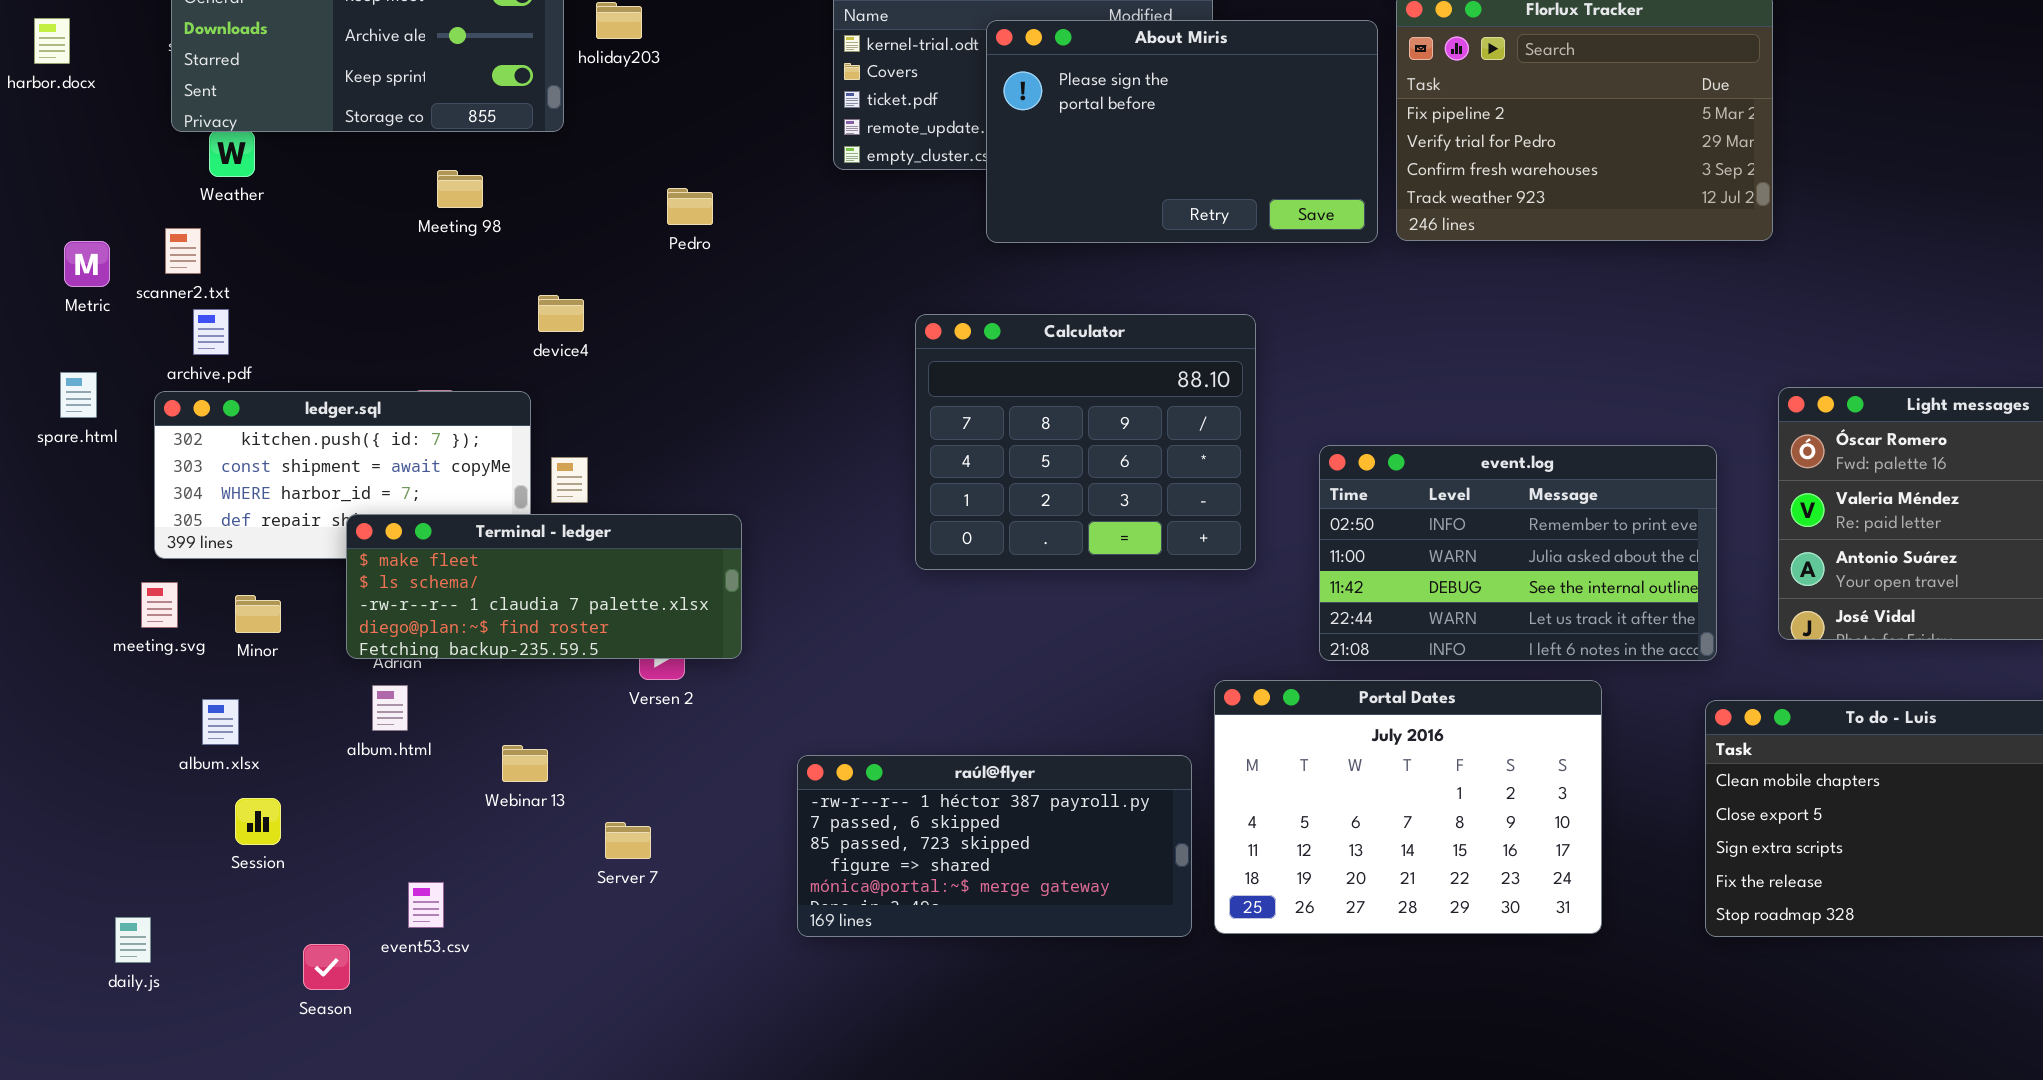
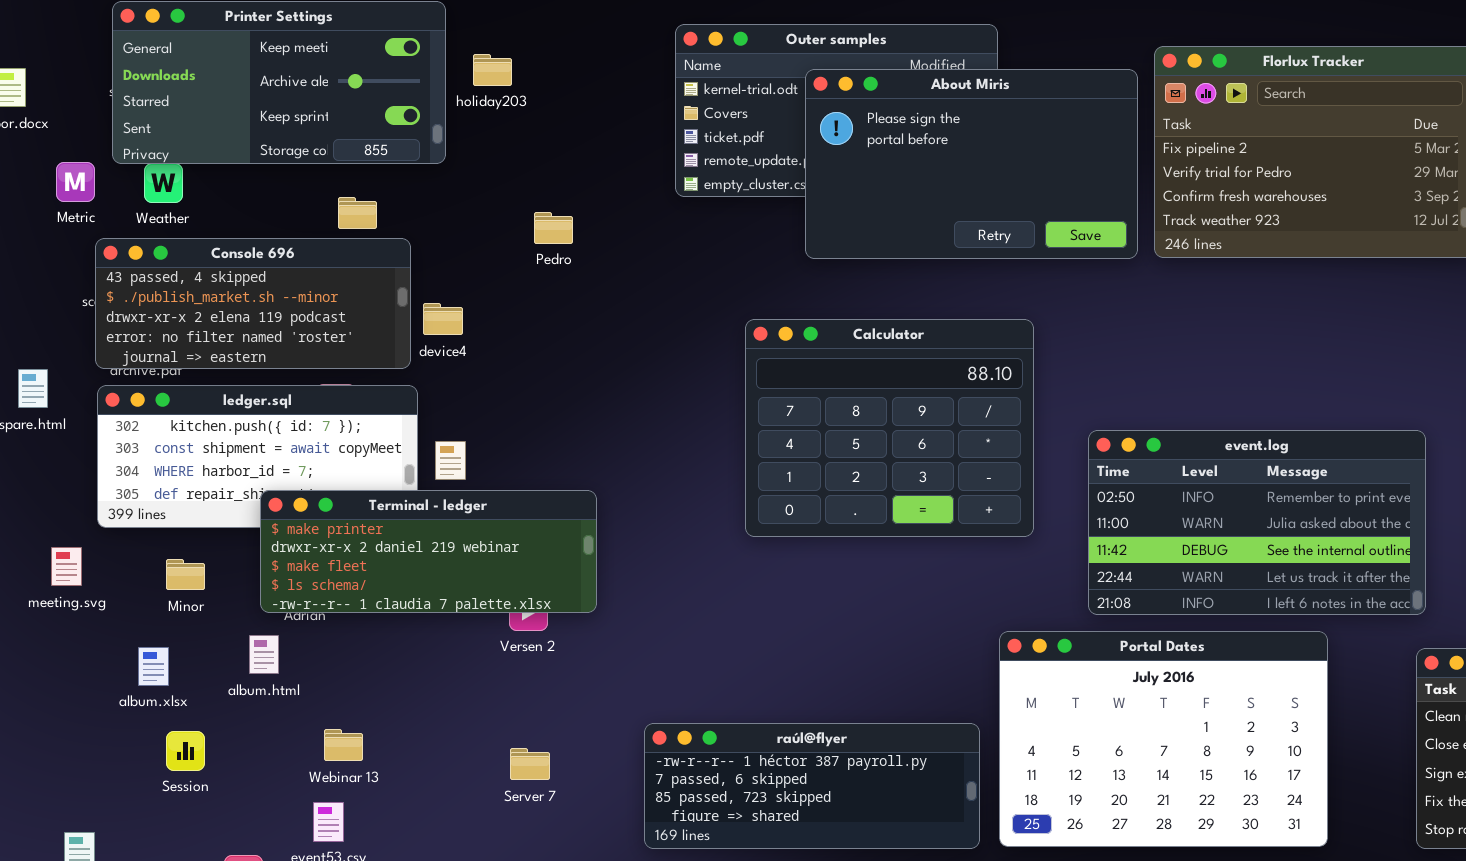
Console 696: none -> [95,238,411,369], opened
Metric: [64,241,110,287] -> [56,162,95,202], moved
Terminal - ledger: [346,514,742,659] -> [260,490,597,613], scrolled up 2 rows
meeting.svg: [141,582,178,628] -> [51,547,82,586], moved
album.html: [372,685,408,731] -> [249,635,279,674], moved
Webinar 13: [502,745,548,782] -> [324,729,363,761], moved
raúl@flyer: [797,755,1192,937] -> [644,723,980,849], resized
Server 7: [605,822,651,859] -> [510,748,550,780], moved

